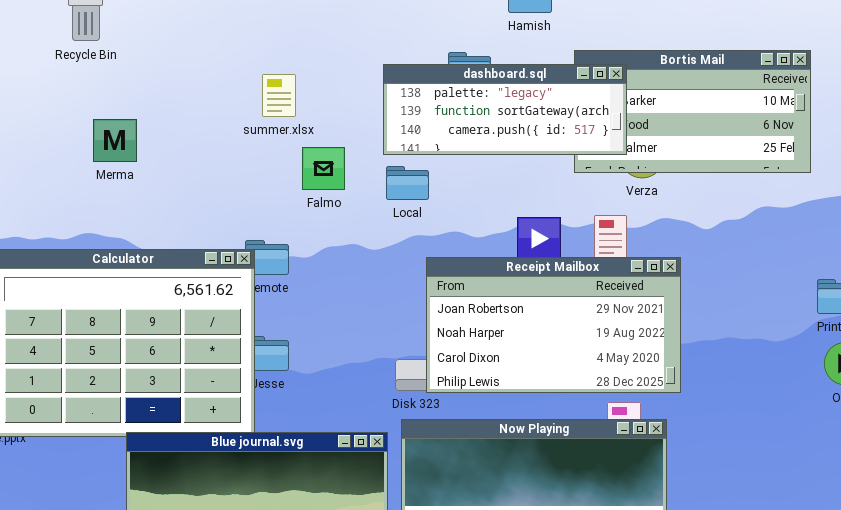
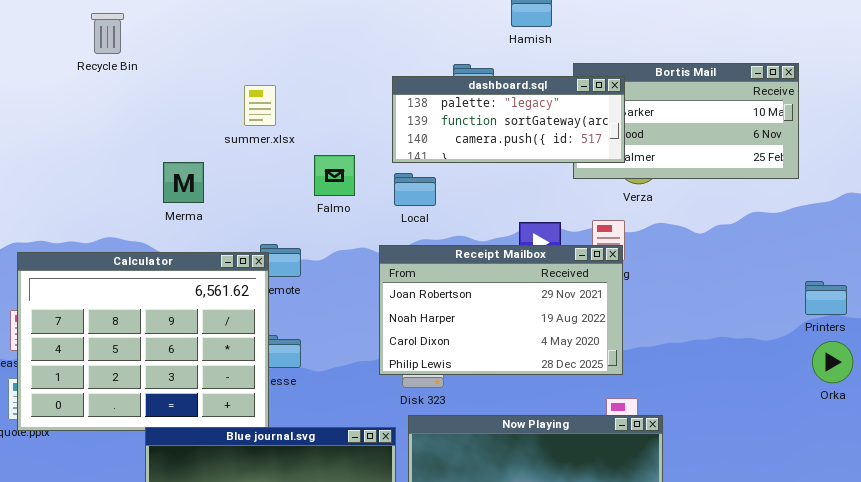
summer.xlsx: [262,74,296,117] -> [244,85,276,126], moved
Merma: [93,119,137,162] -> [163,162,204,203], moved
Receipt Mailbox: [426,257,681,393] -> [379,245,623,375], moved

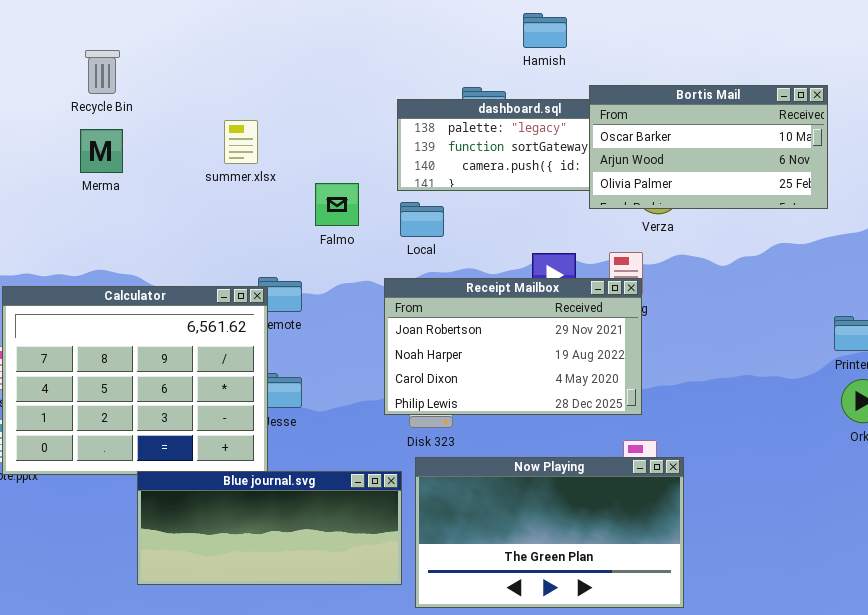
Recycle Bin: [91,13,124,54] -> [85,50,120,94], moved
Bortis Mail: [573,63,799,179] -> [589,85,828,209], raised
summer.xlsx: [244,85,276,126] -> [224,120,258,164], moved
Merma: [163,162,204,203] -> [80,129,123,173], moved

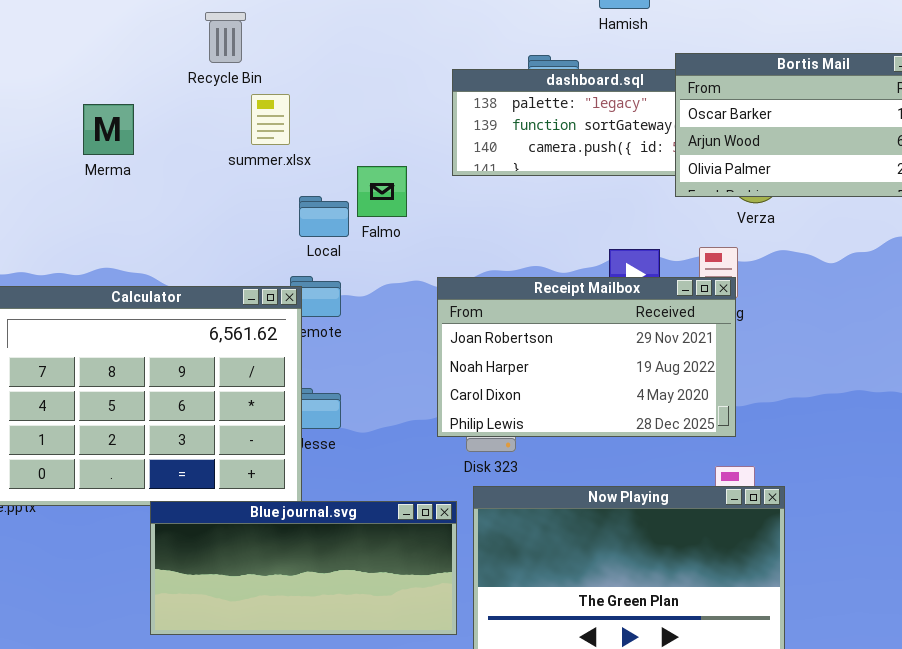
Recycle Bin: [85,50,120,94] -> [205,12,246,63], moved
Local: [400,202,444,237] -> [299,196,349,237], moved

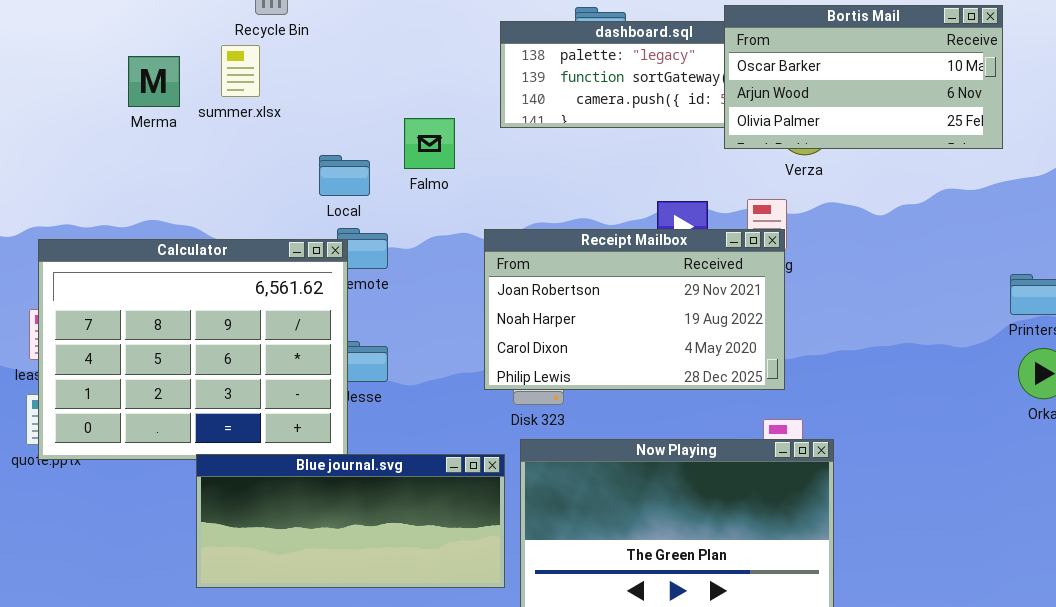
summer.xlsx: [251,94,290,145] -> [221,45,260,97], moved
Local: [299,196,349,237] -> [319,155,370,196], moved

